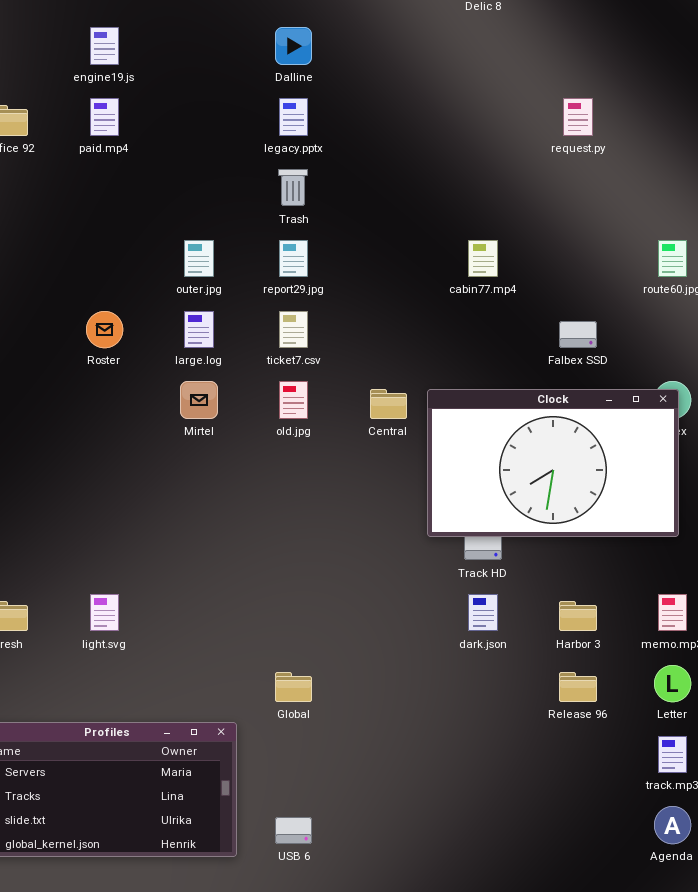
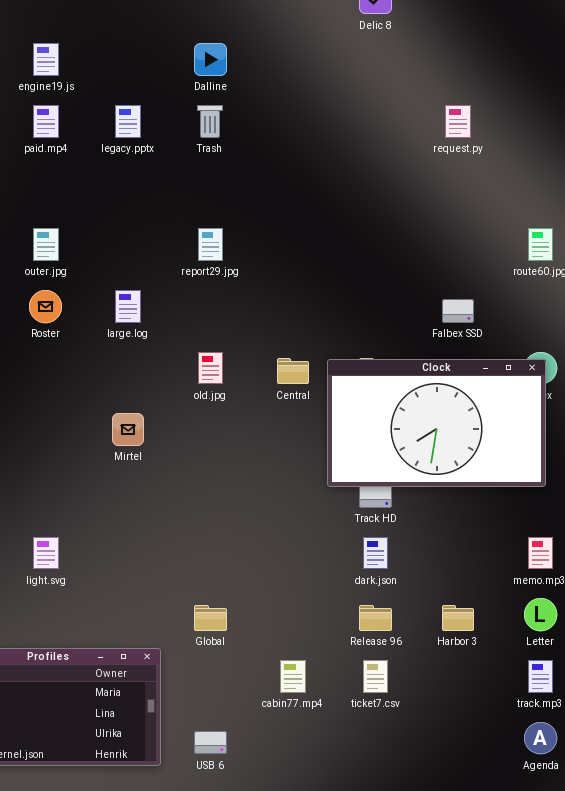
legacy.pptx: [279,98,308,136] -> [115,105,141,138], moved
Trash: [278,169,308,206] -> [197,105,223,138], moved
outer.jpg: [184,240,214,277] -> [33,228,59,261], moved
cabin77.mp4: [468,240,498,277] -> [280,660,306,693], moved
ticket7.csv: [279,311,308,348] -> [363,660,388,693], moved
Mirtel: [180,381,218,419] -> [112,413,144,446], moved
Harbor 3: [559,601,597,631] -> [442,605,474,631], moved
Release 96: [559,672,597,702] -> [359,605,392,631], moved

